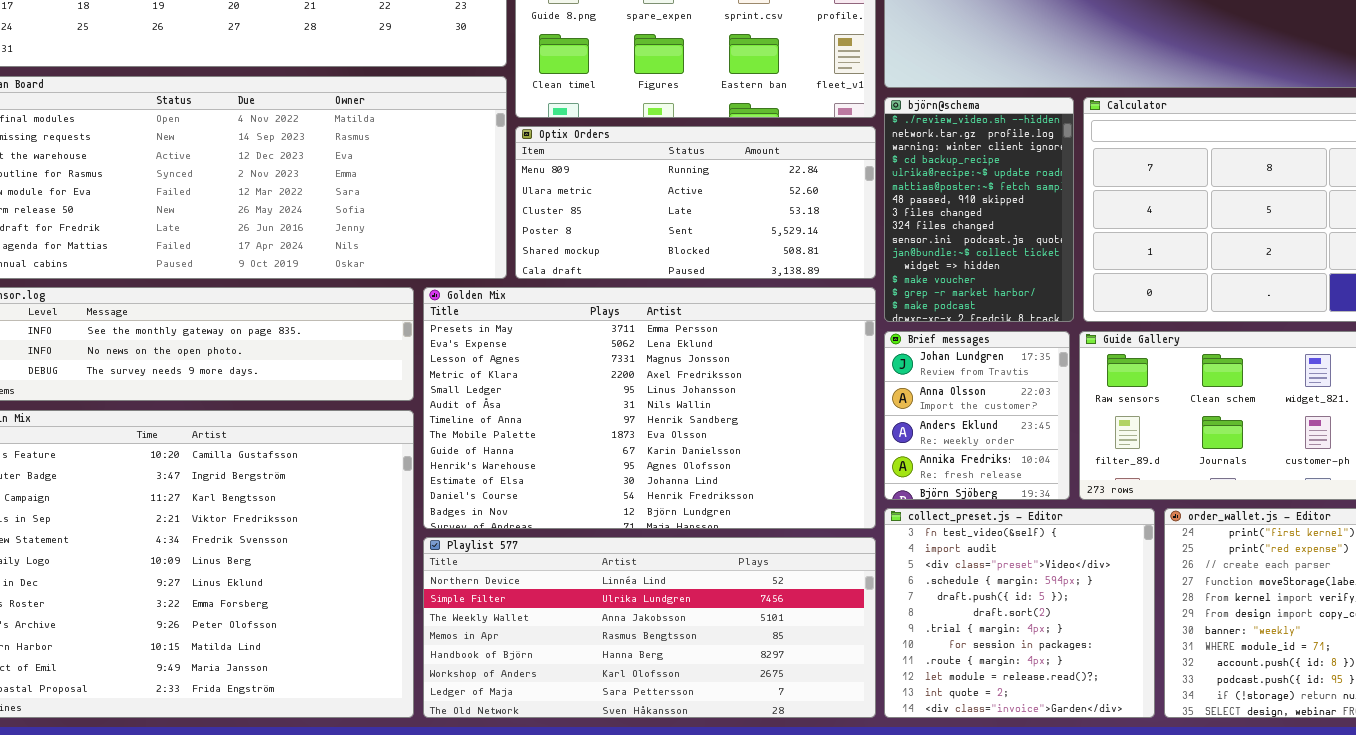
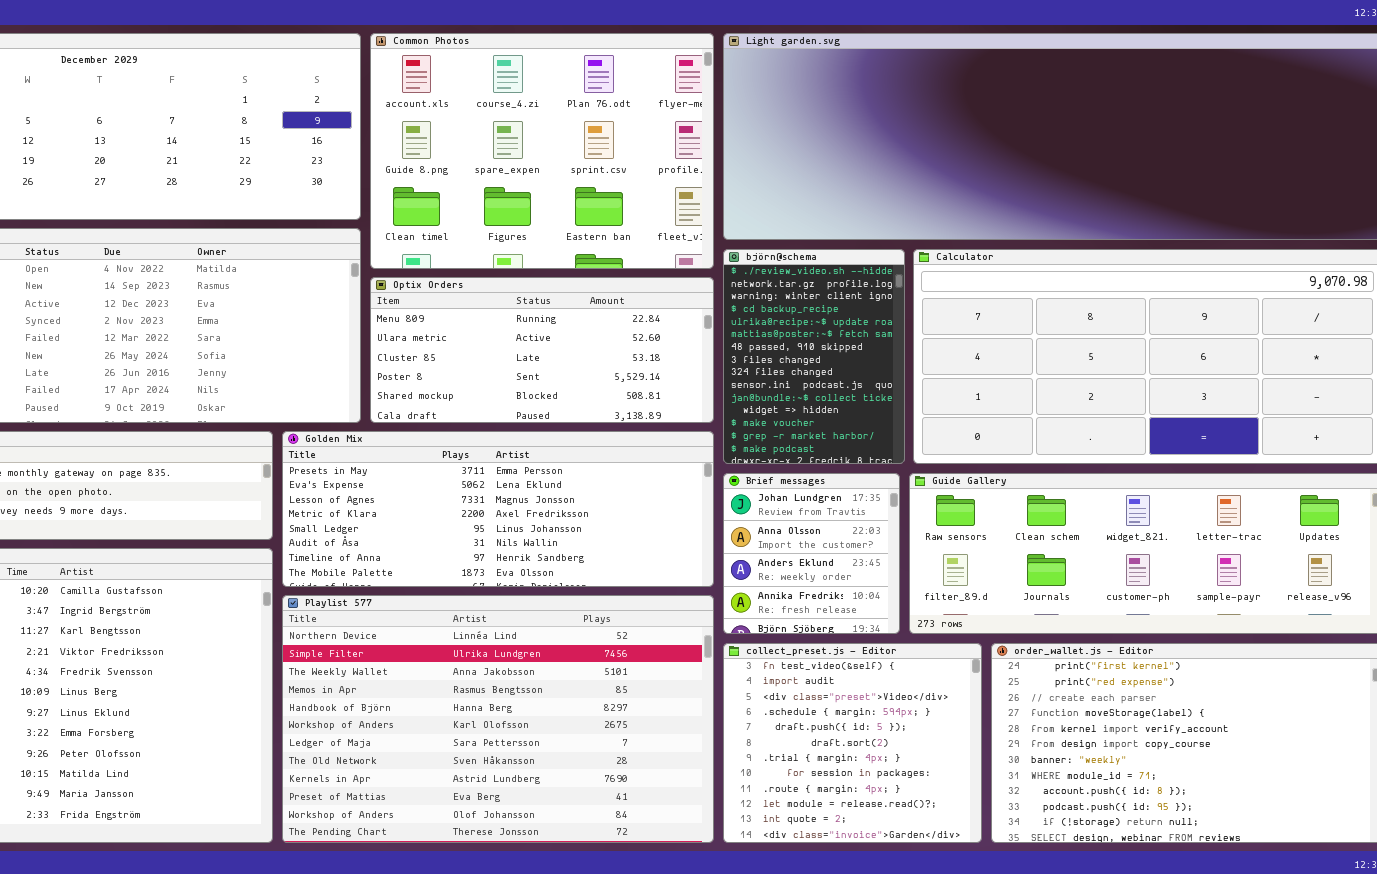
Golden Mix: [423,287,876,529] -> [282,431,714,587], resized
Playlist 577: [423,537,876,718] -> [282,595,714,843], resized

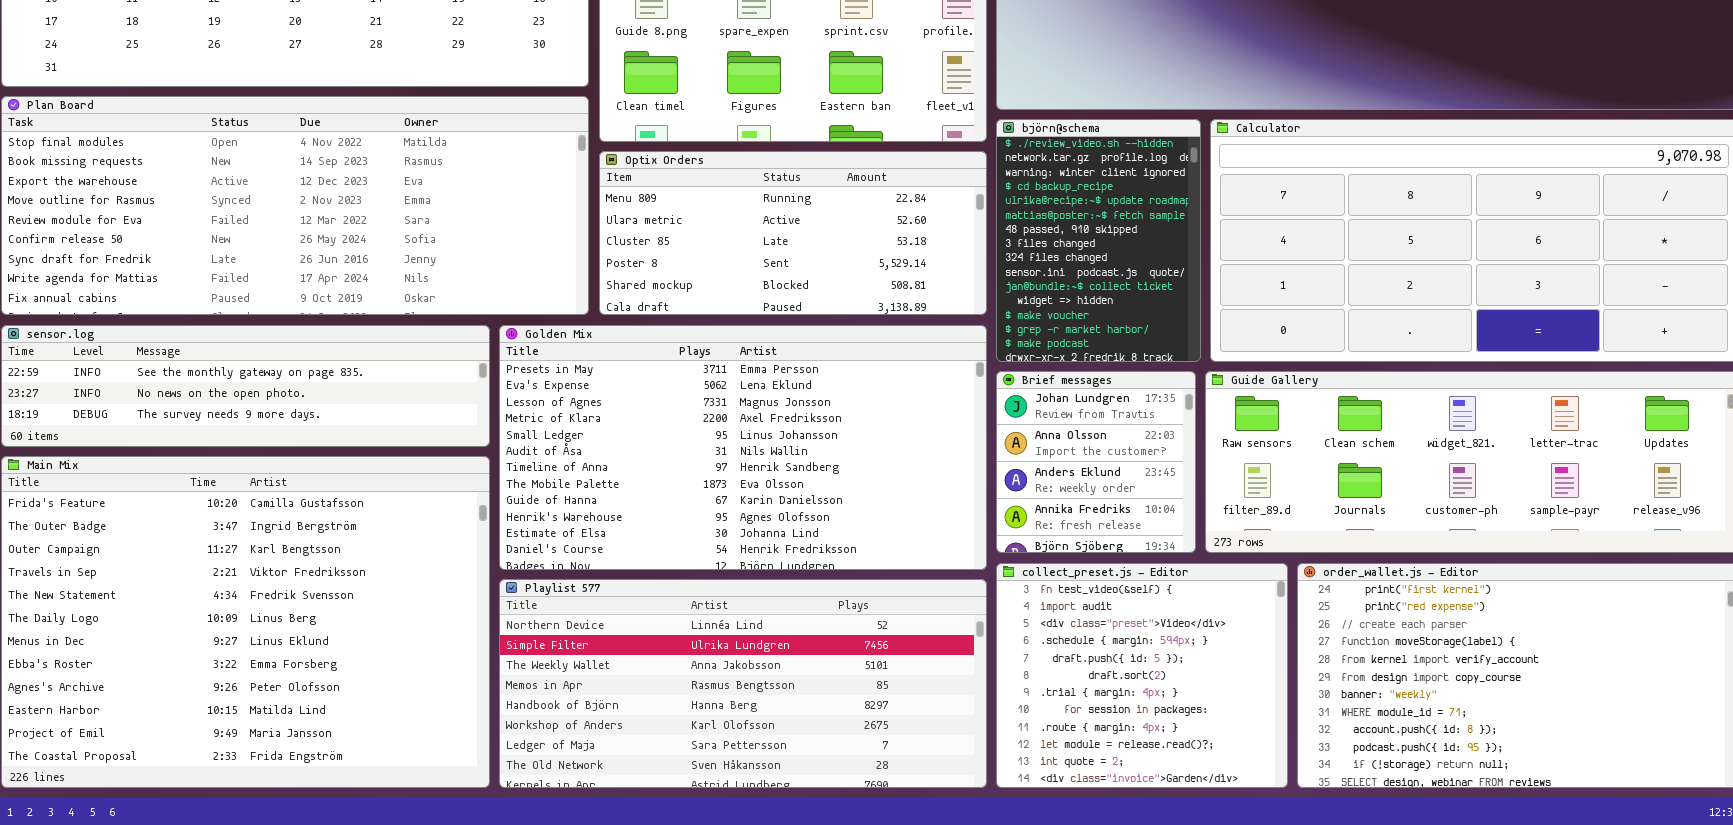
Golden Mix: [282,431,714,587] -> [499,325,987,570], resized
Playlist 577: [282,595,714,843] -> [499,579,987,788], resized

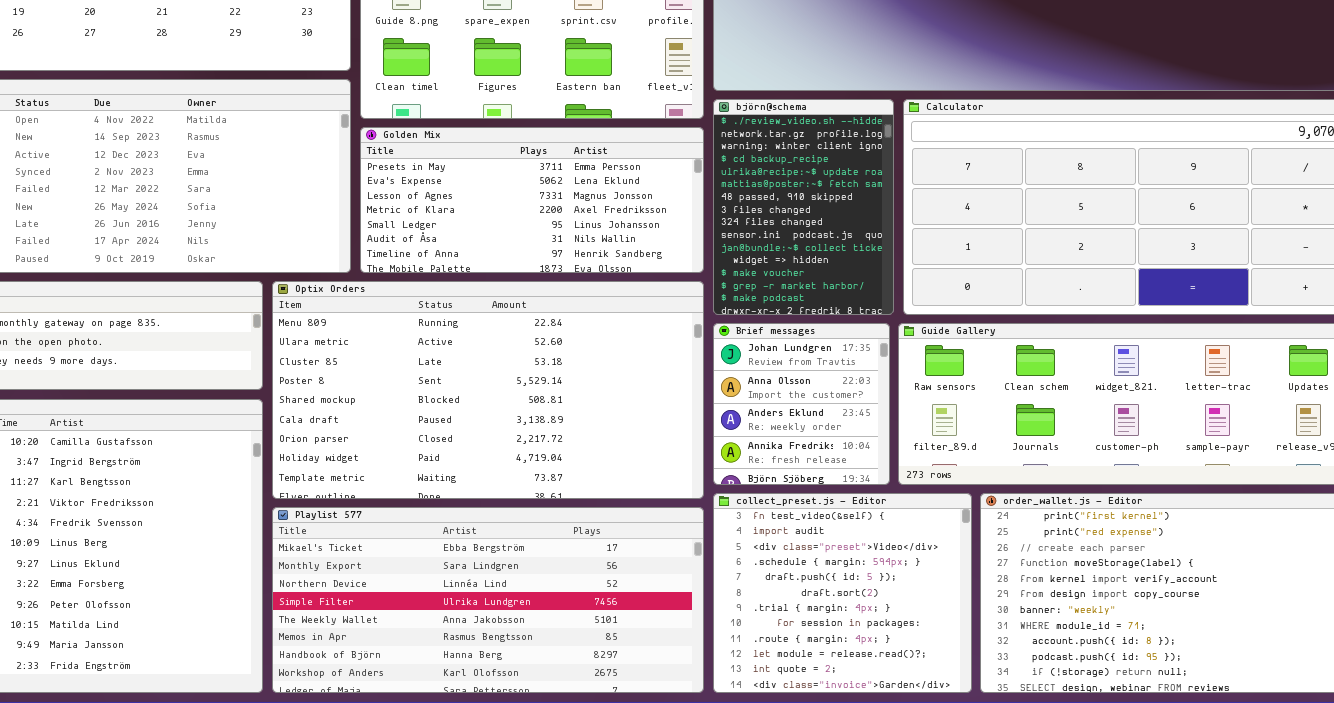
Optix Orders: [599,151,987,315] -> [272,281,704,499], moved, resized
Golden Mix: [499,325,987,570] -> [360,127,704,273], moved, resized
Playlist 577: [499,579,987,788] -> [272,507,704,693], scrolled up 2 rows

